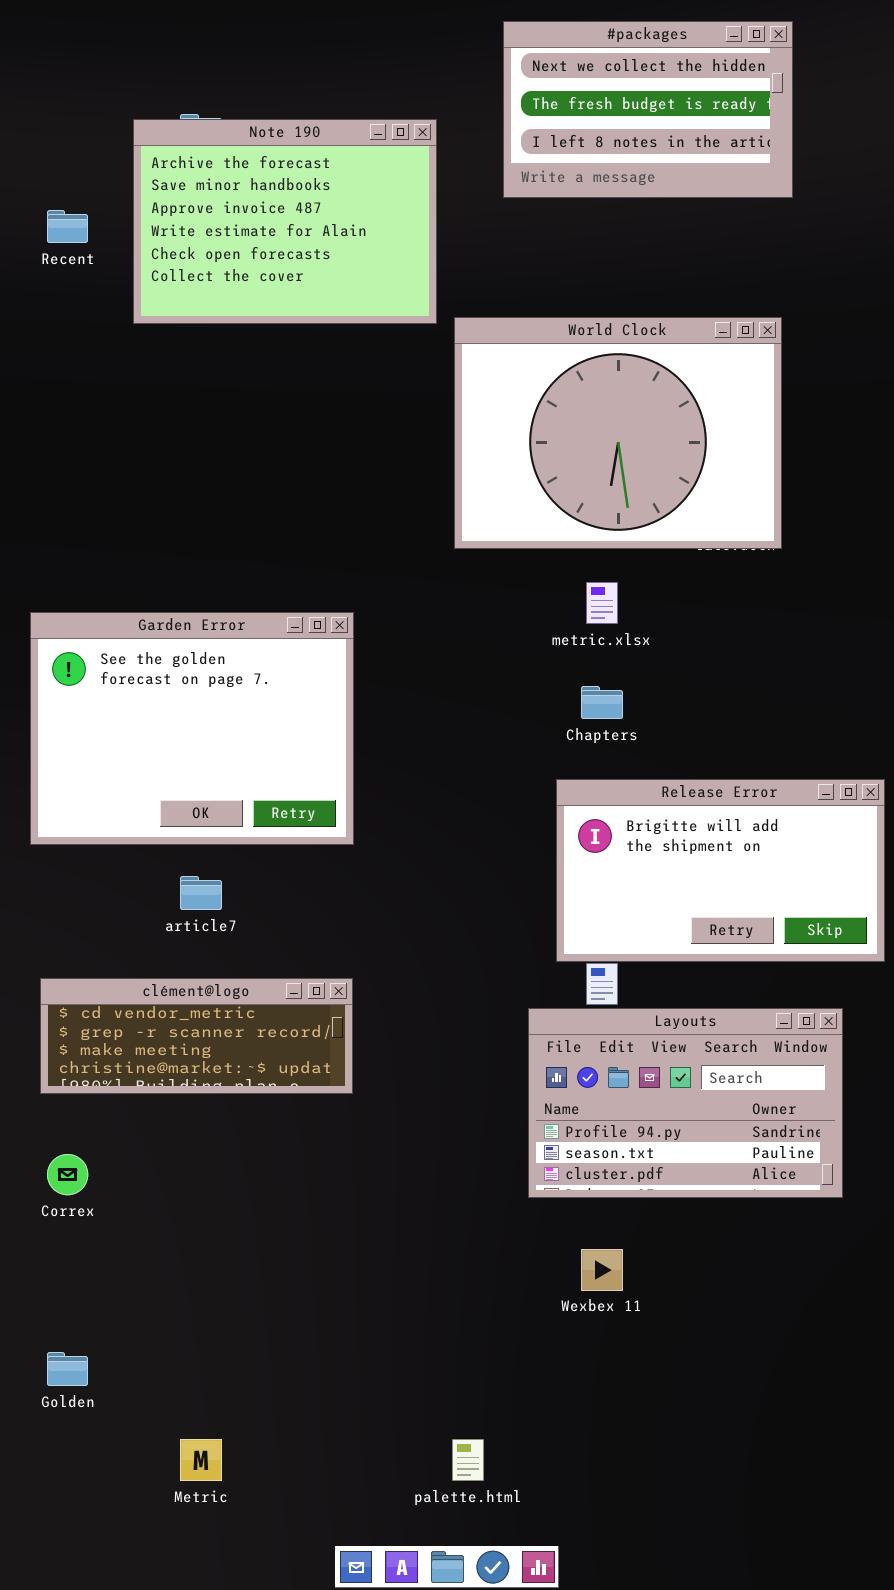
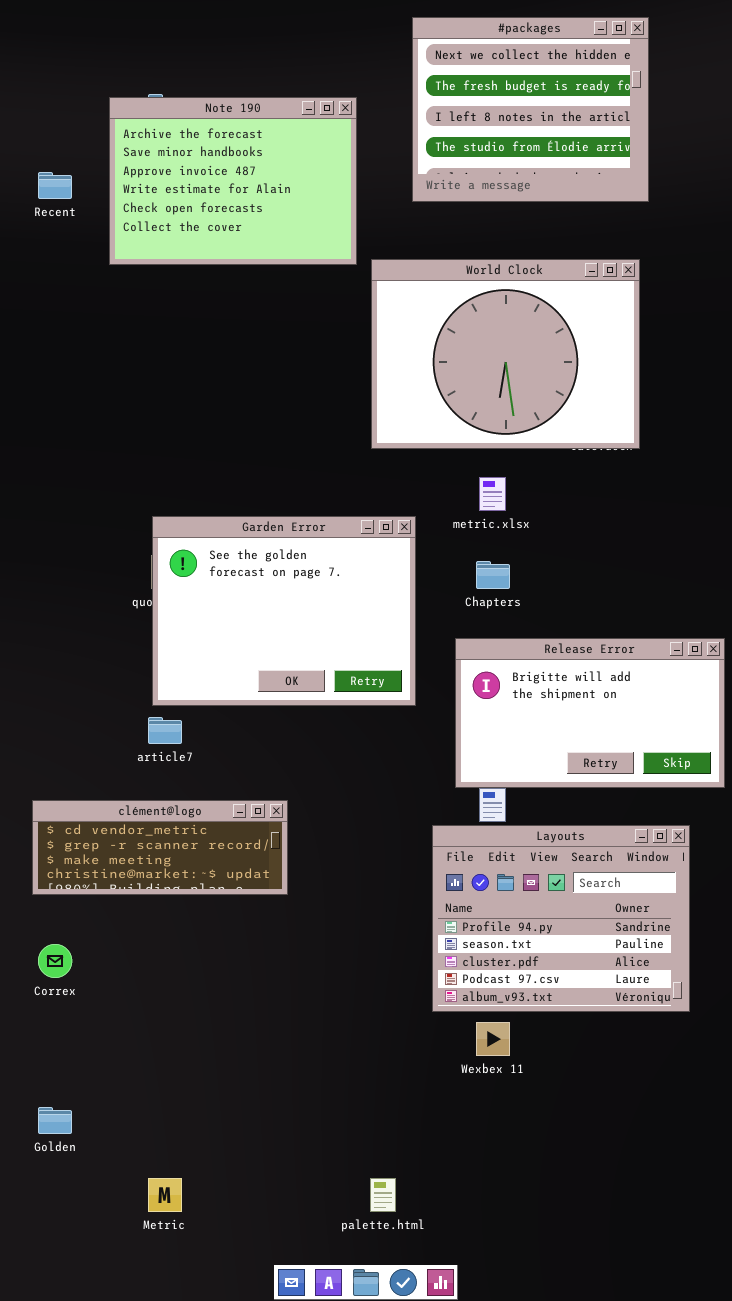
#packages: [503,21,793,198] -> [412,17,649,202], resized
Garden Error: [30,612,354,845] -> [152,516,416,706], moved
Layouts: [528,1008,843,1198] -> [432,825,690,1012], resized

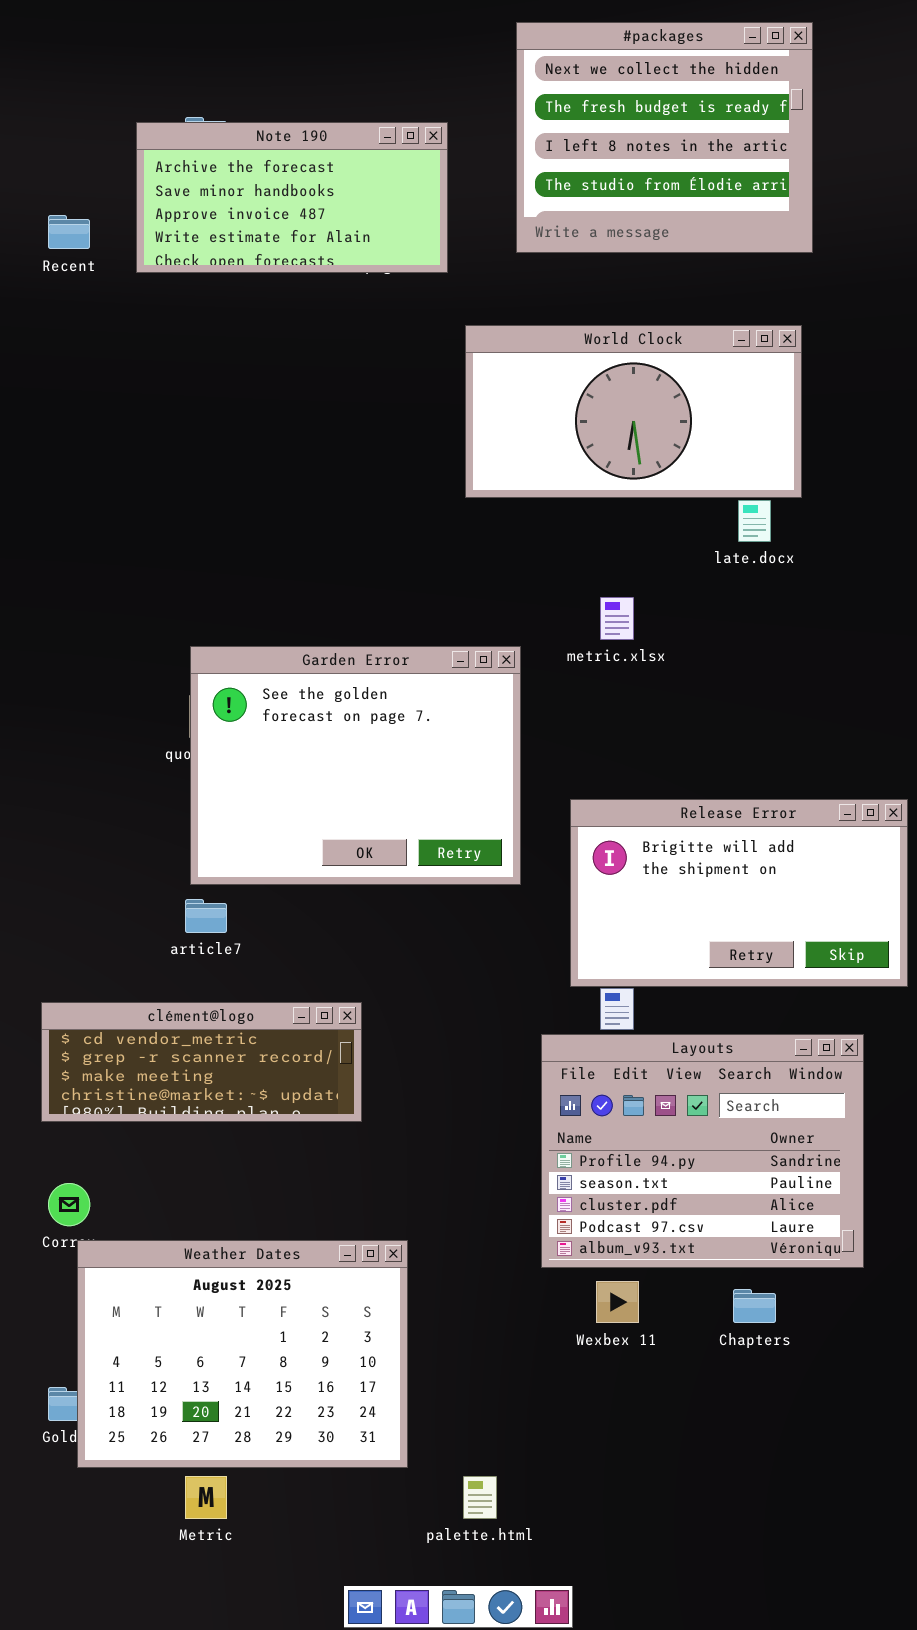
Note 190: [109,97,357,265] -> [136,122,448,273], resized
World Clock: [371,259,640,449] -> [465,325,802,498], resized
Chapters: [476,561,510,589] -> [733,1289,776,1323], moved
Weather Dates: none -> [77,1240,408,1468], opened

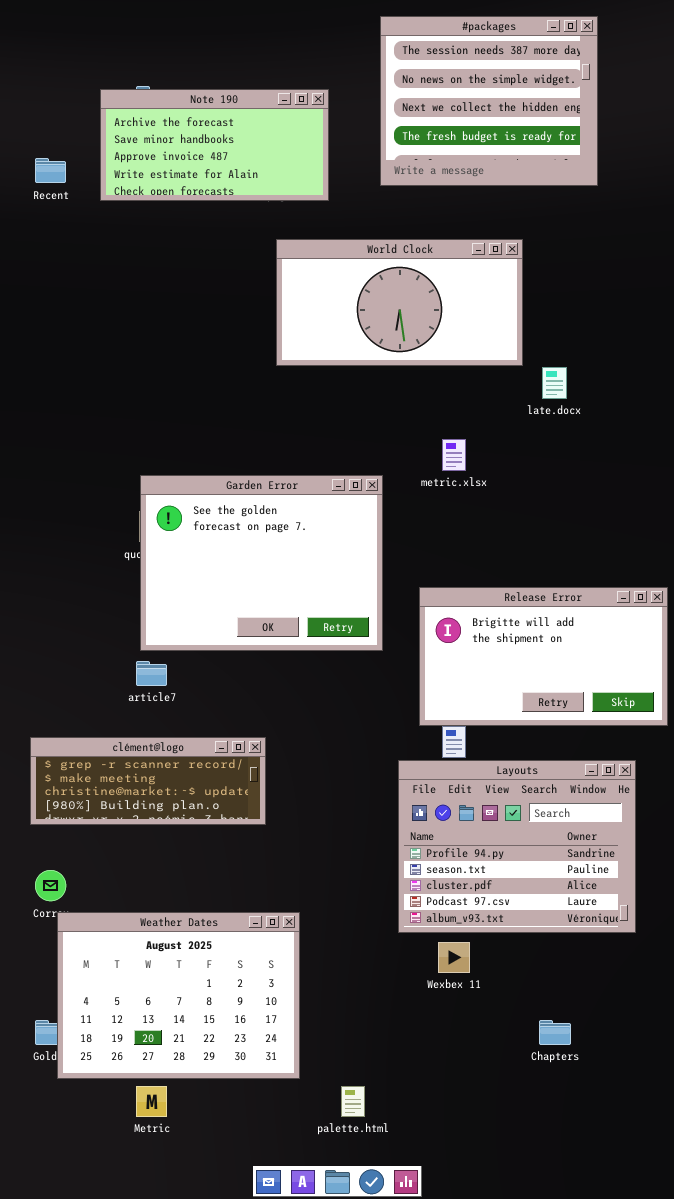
#packages: [516,22,813,253] -> [380,16,598,186], scrolled up 2 rows
World Clock: [465,325,802,498] -> [276,239,523,366], moved
clément@logo: [41,1002,362,1122] -> [30,737,266,825], scrolled down 1 row
Chapters: [733,1289,776,1323] -> [539,1020,571,1045], moved

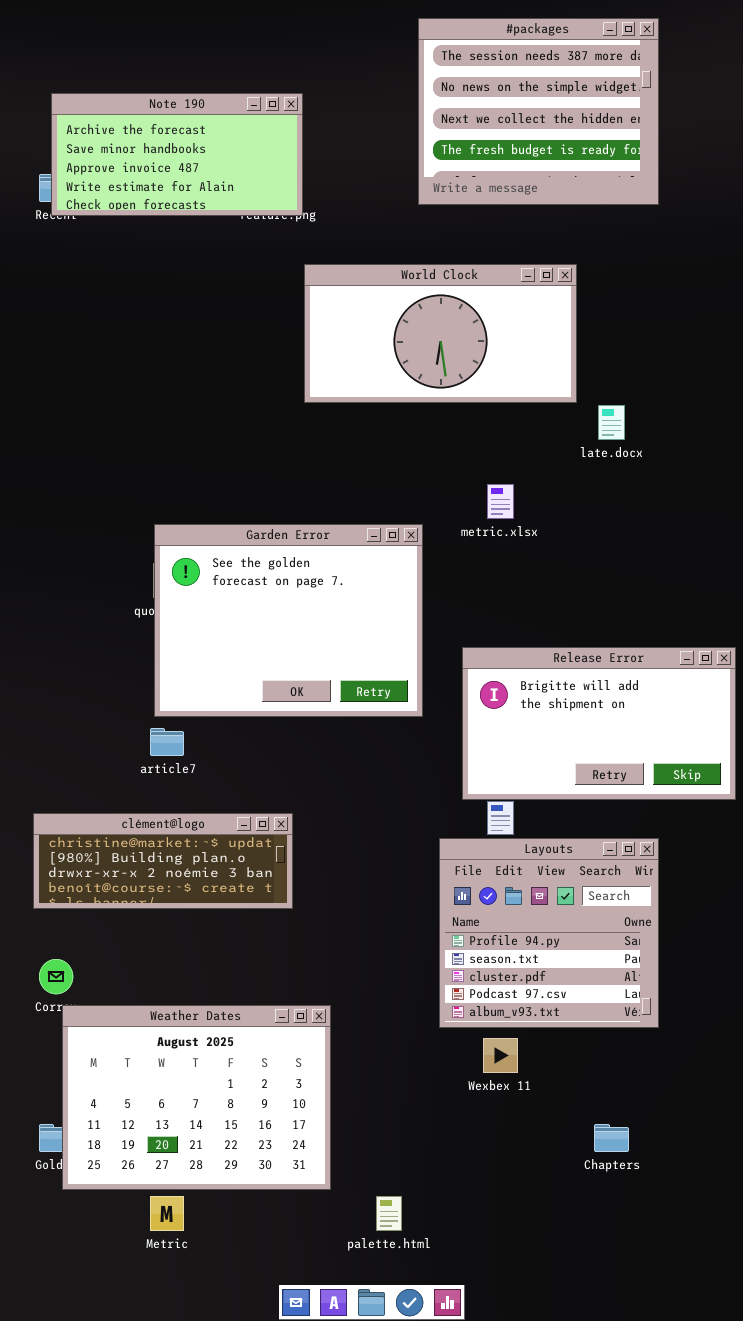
Note 190: [100,89,329,201] -> [51,93,303,216], moved
clément@logo: [30,737,266,825] -> [33,813,293,909], scrolled down 2 rows
Layouts: [398,760,636,933] -> [439,838,659,1028], resized

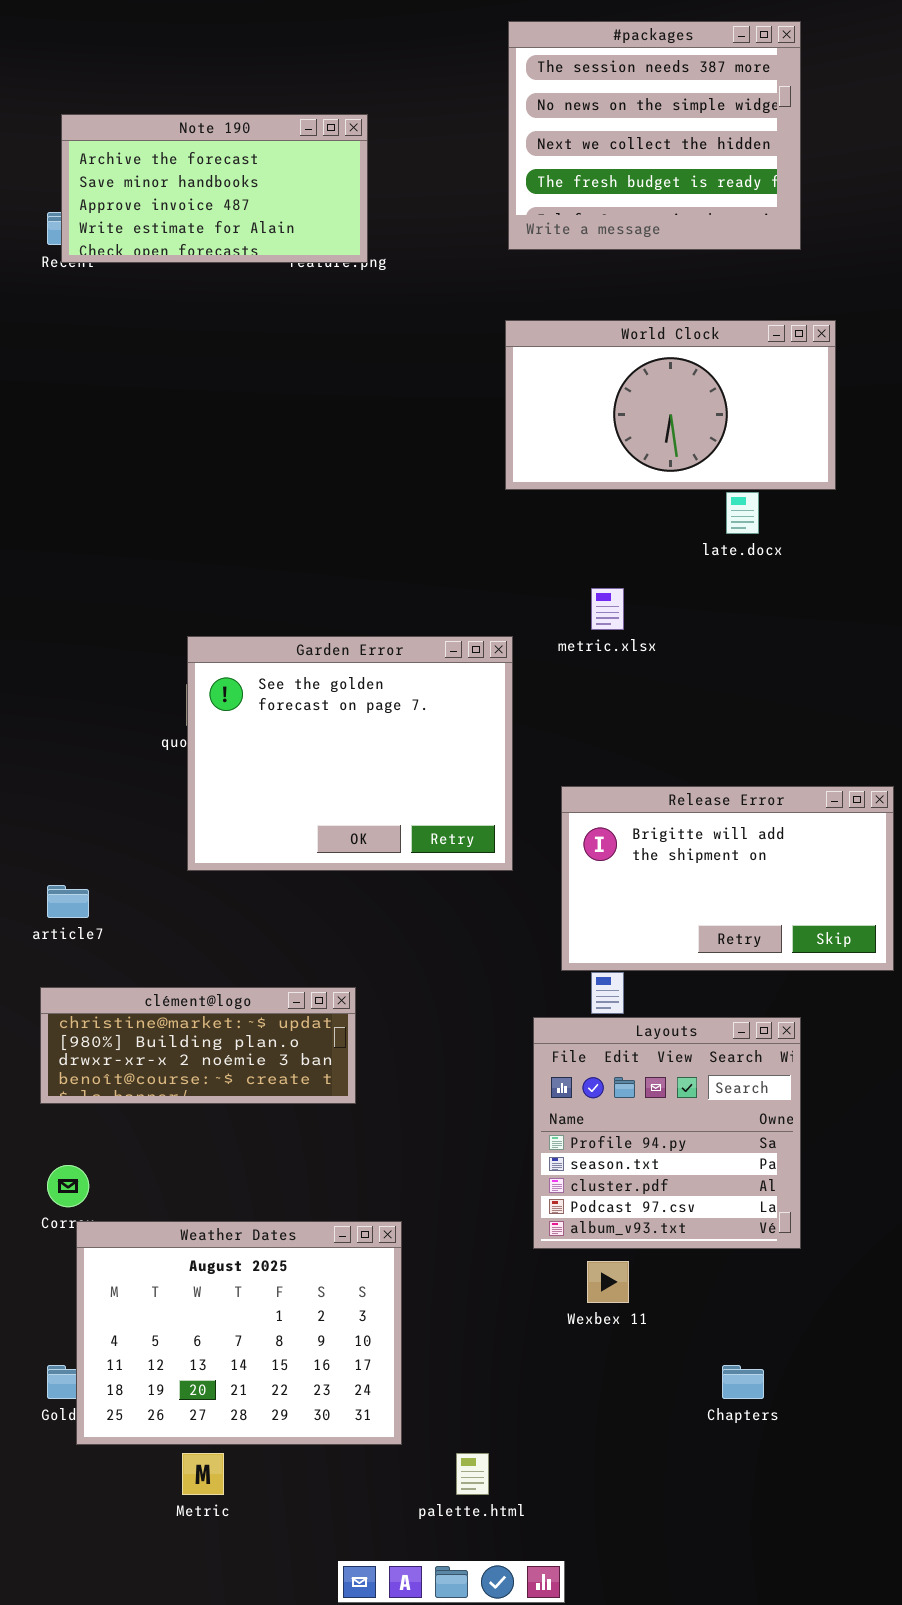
World Clock: [304,264,577,403] -> [505,320,836,490], moved
article7: [150,728,184,756] -> [47,885,89,918], moved

